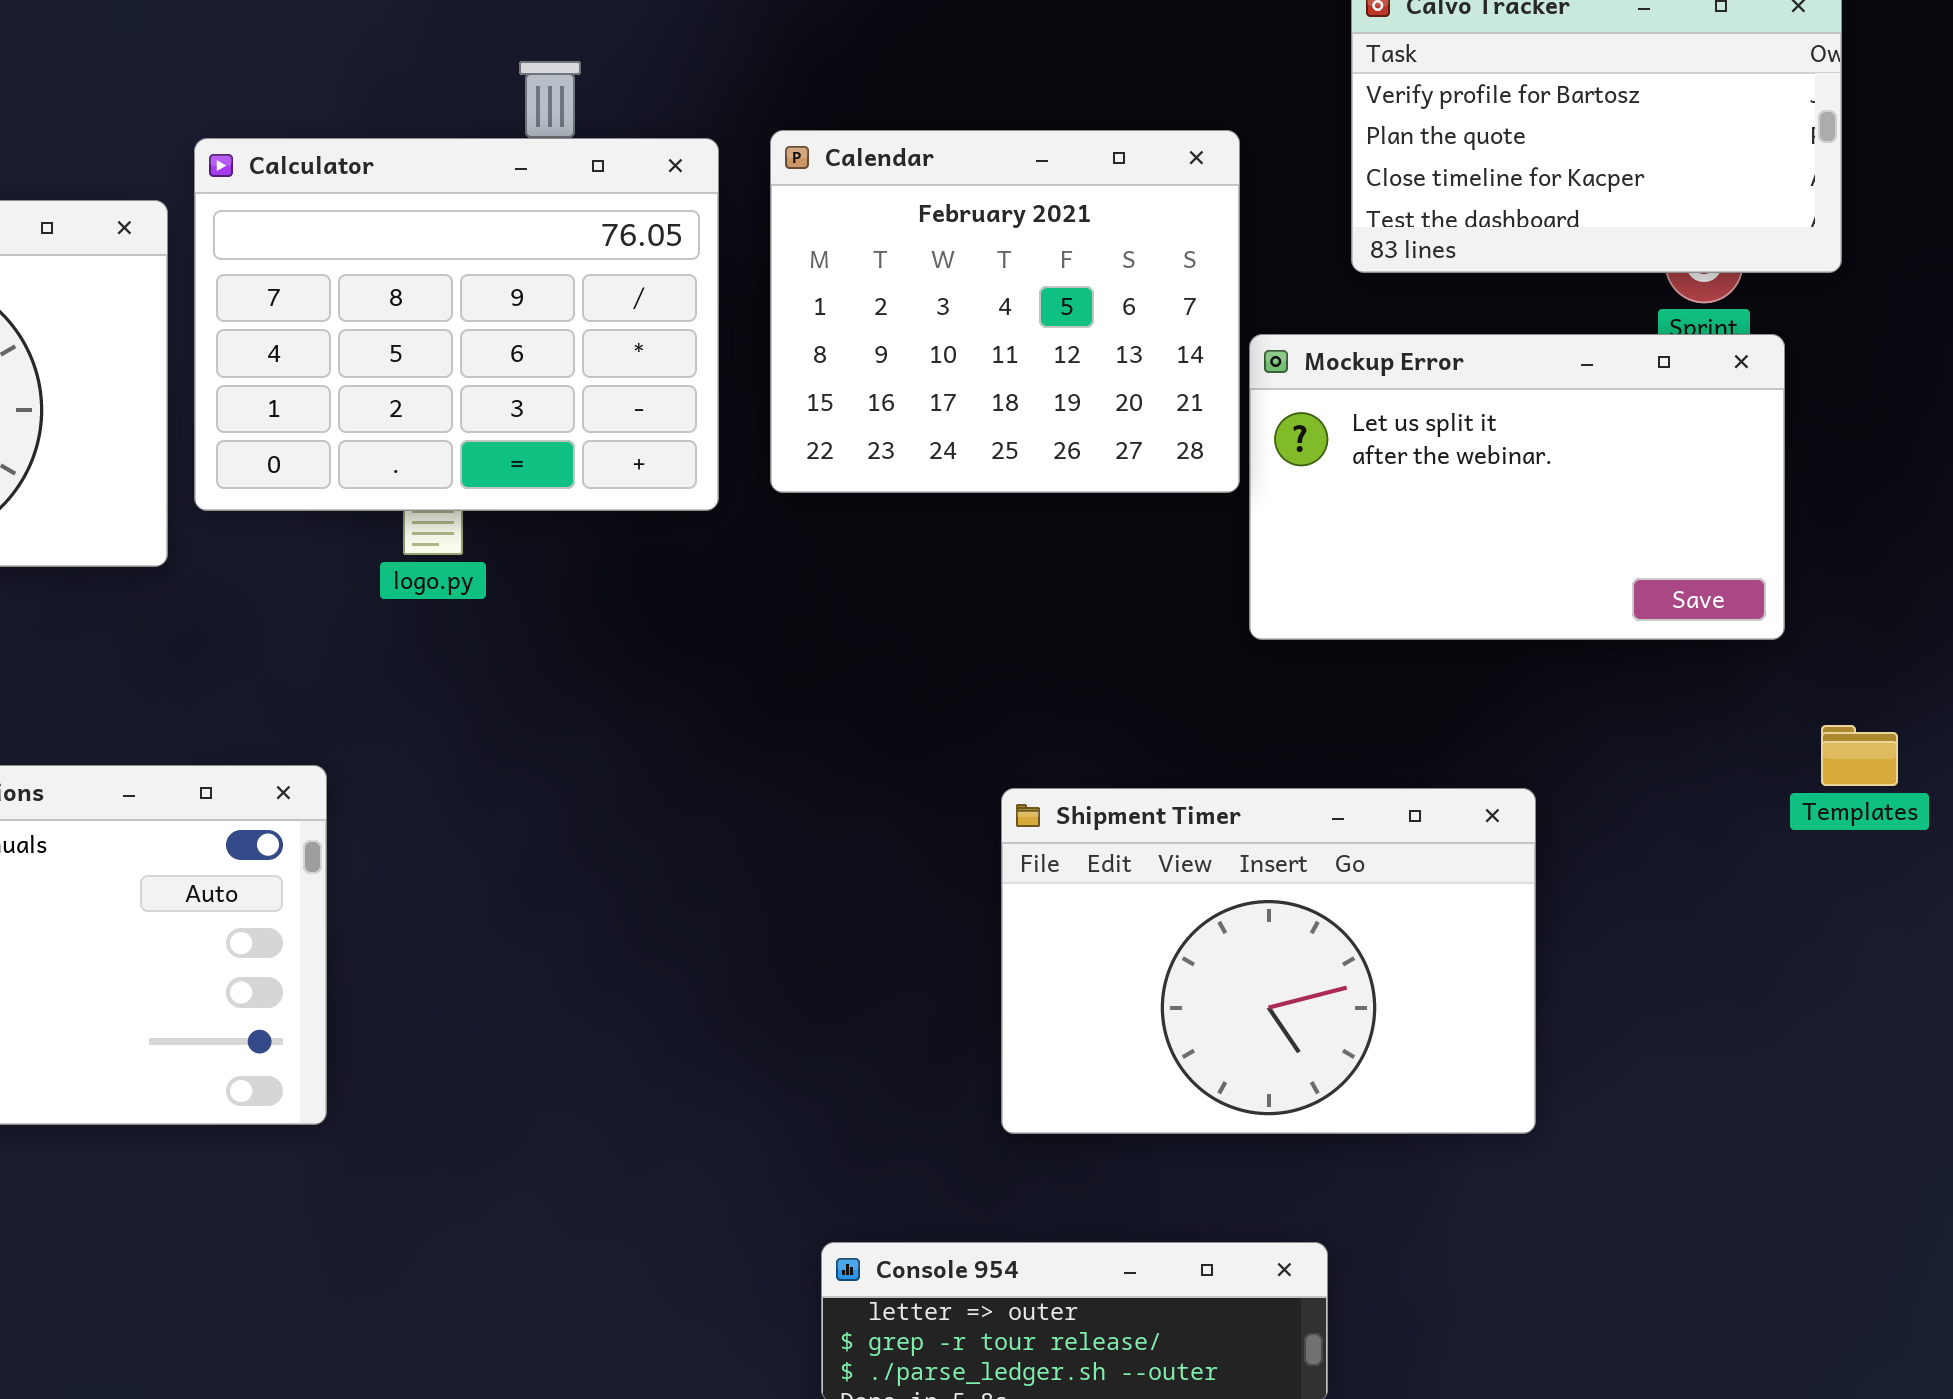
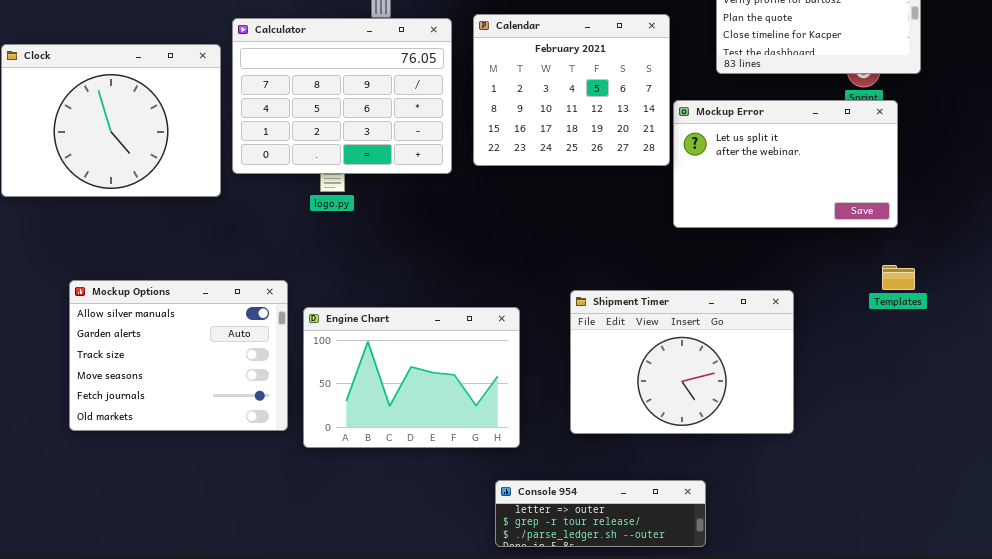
Templates: [1821,725,1898,786] -> [882,265,915,290], moved
Engine Chart: none -> [303,307,520,448], opened

